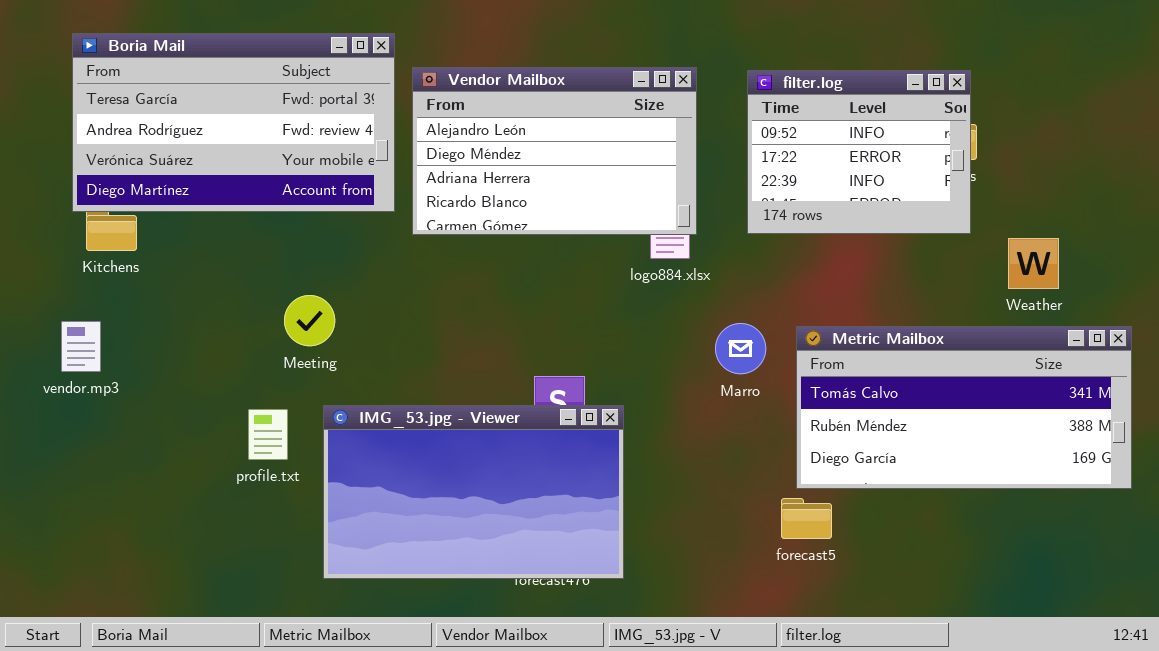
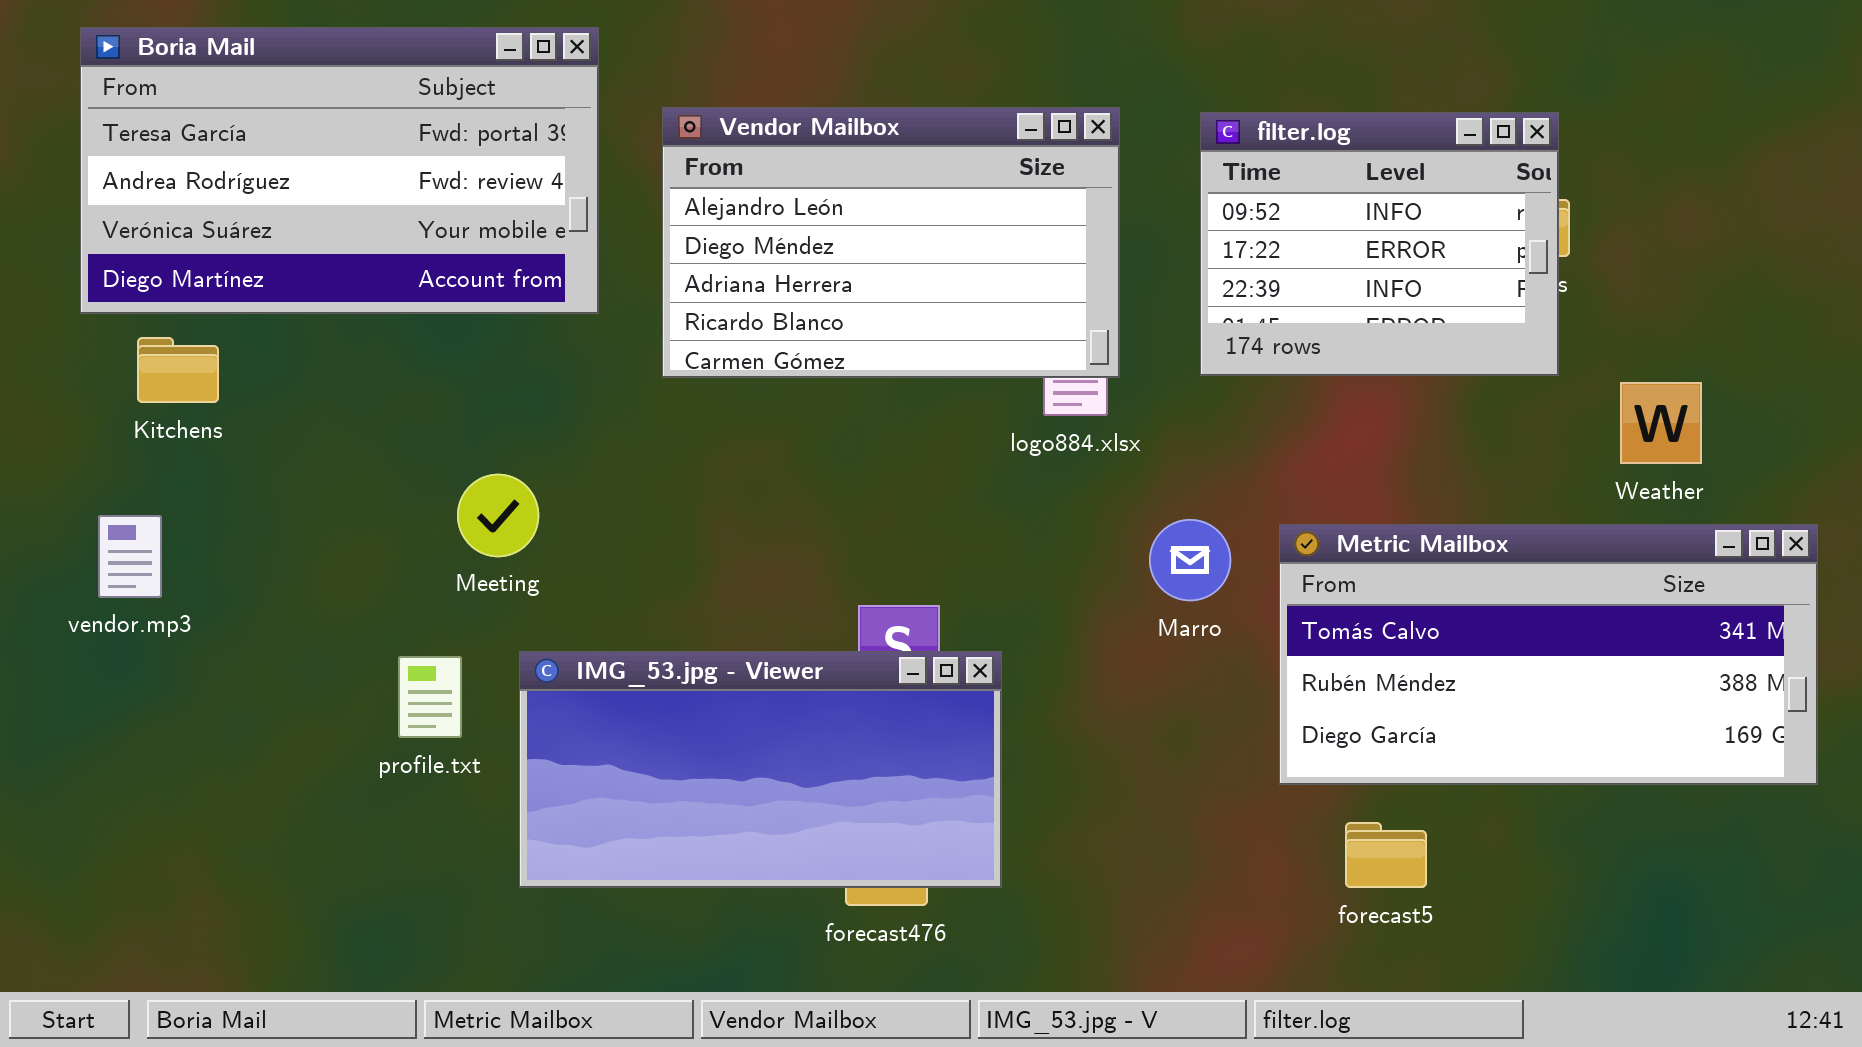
Boria Mail: [72,33,395,212] -> [80,27,599,314], moved
IMG_53.jpg - Viewer: [323,405,624,579] -> [519,651,1002,888], resized
forecast5: [781,498,832,539] -> [1345,822,1427,888], moved

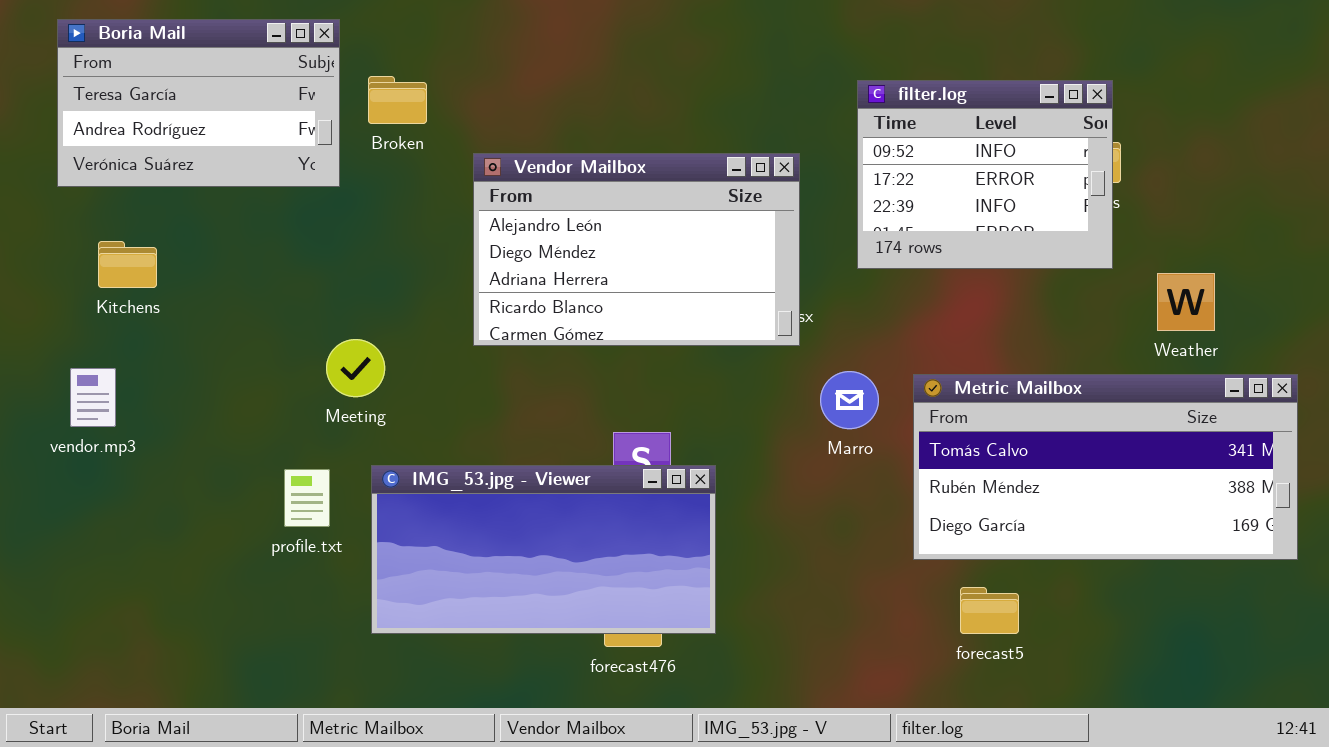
Boria Mail: [80,27,599,314] -> [57,19,340,187], resized
Vendor Mailbox: [662,107,1120,378] -> [473,153,800,346], moved

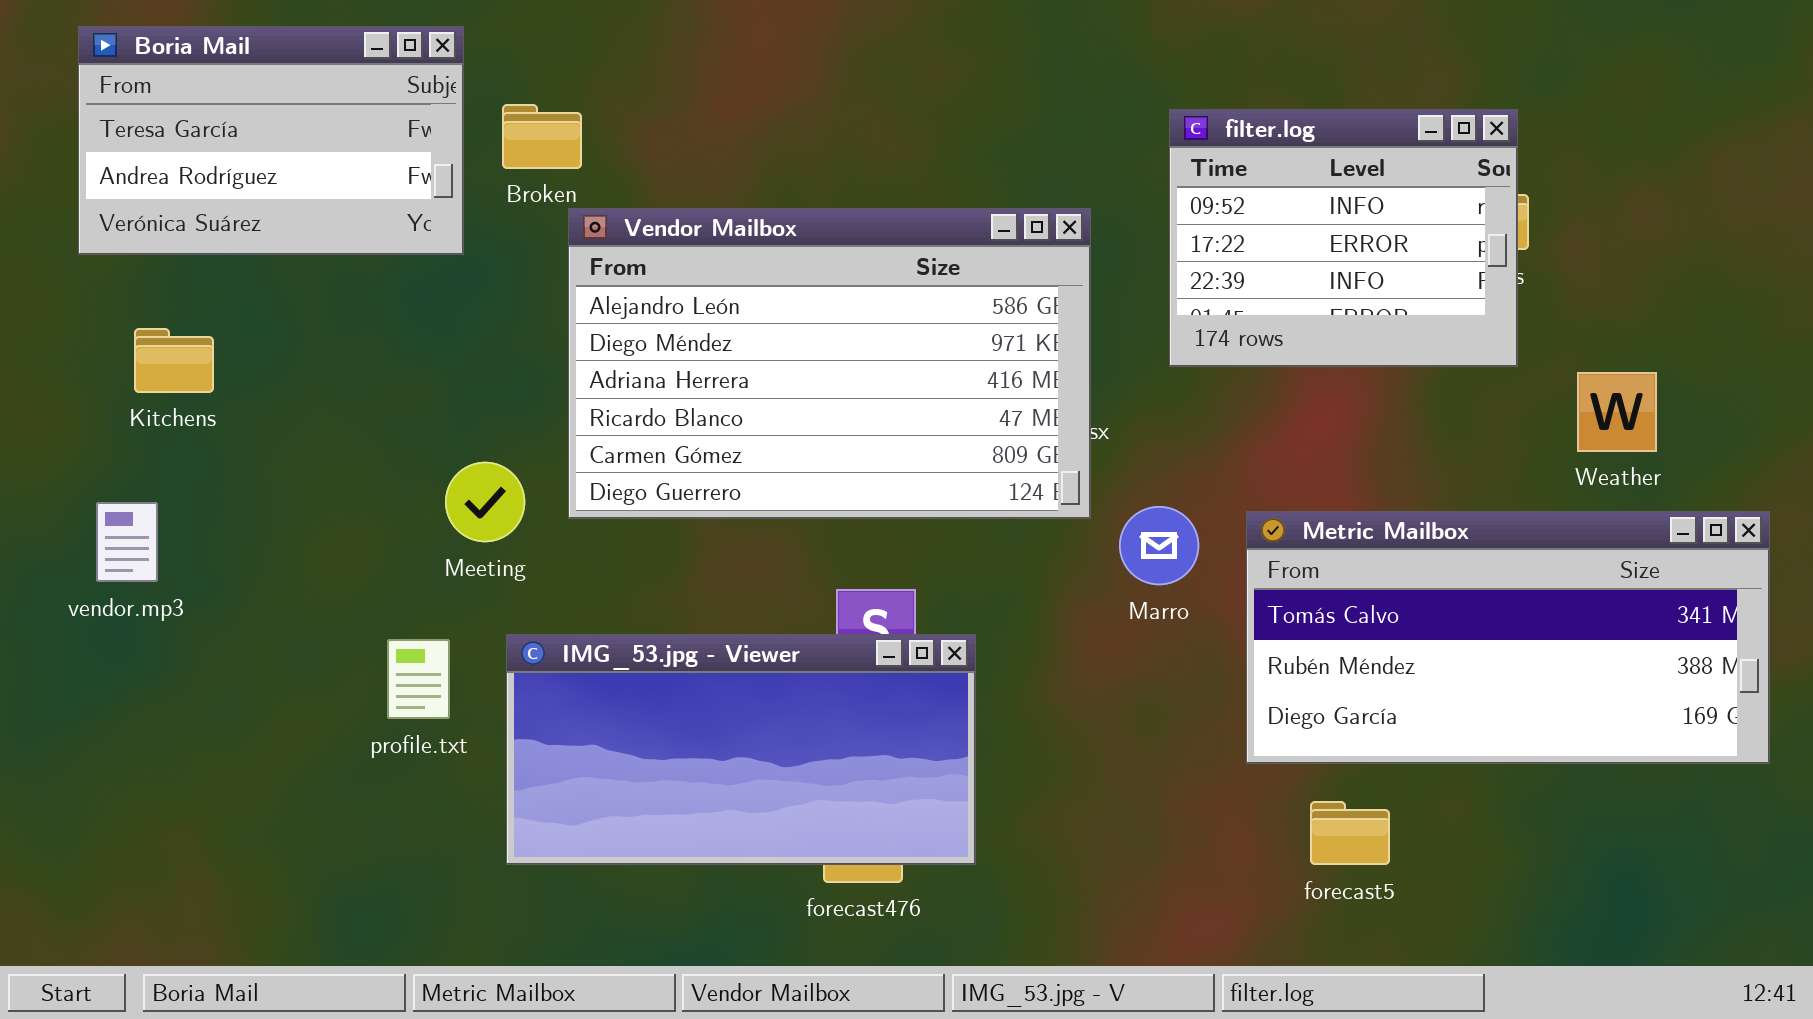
Vendor Mailbox: [473,153,800,346] -> [568,208,1091,519], resized

